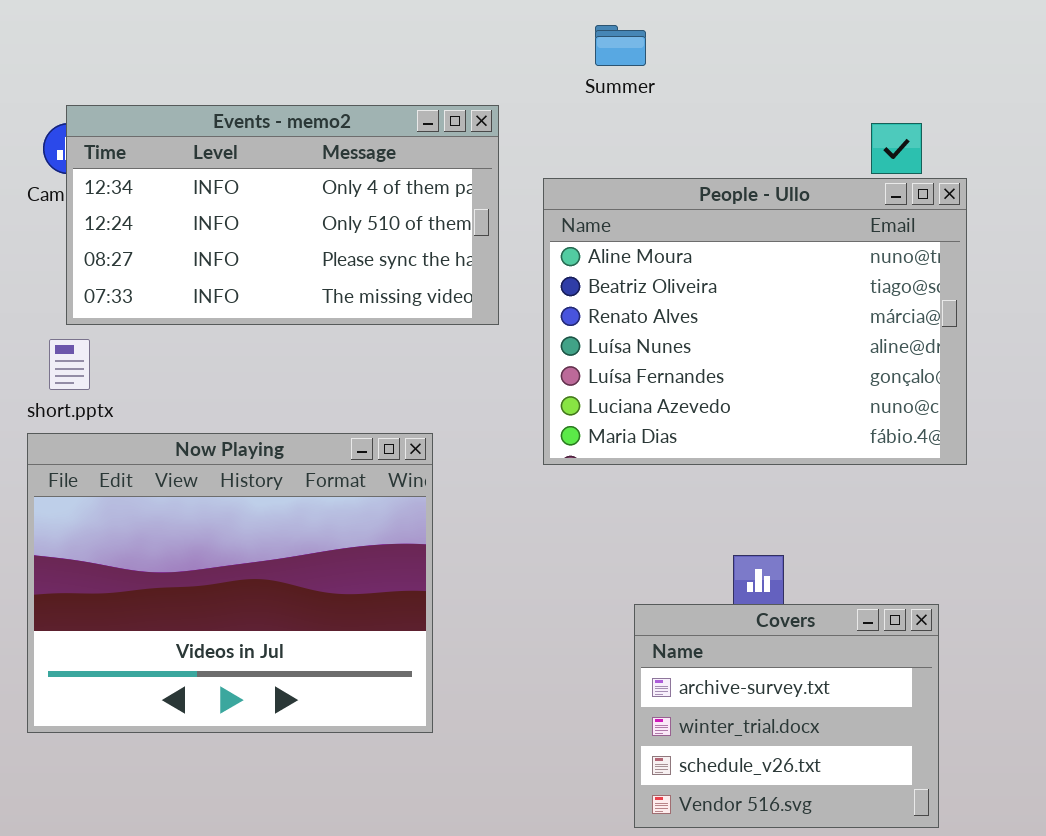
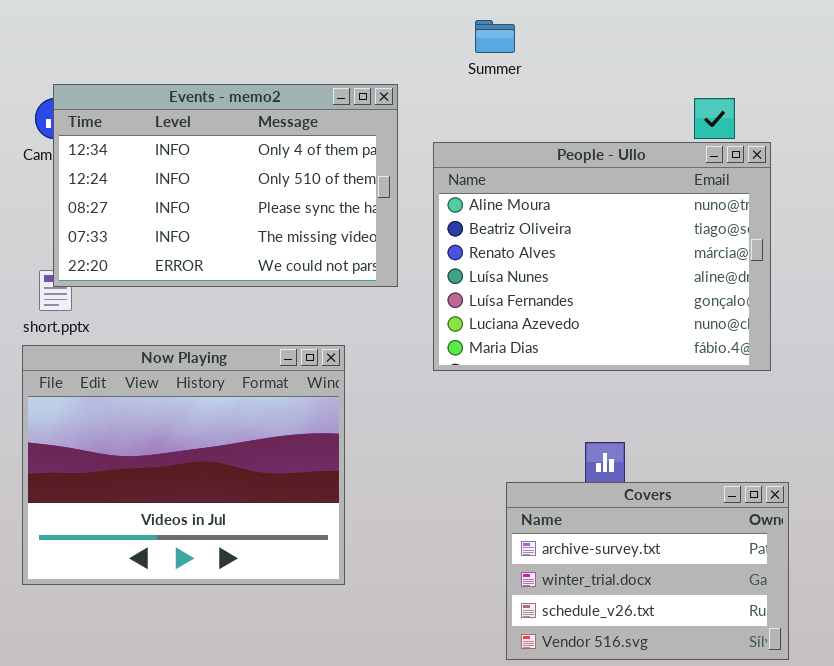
Events - memo2: [66,105,499,325] -> [53,84,398,287], resized
Covers: [634,604,939,828] -> [506,482,789,660], resized

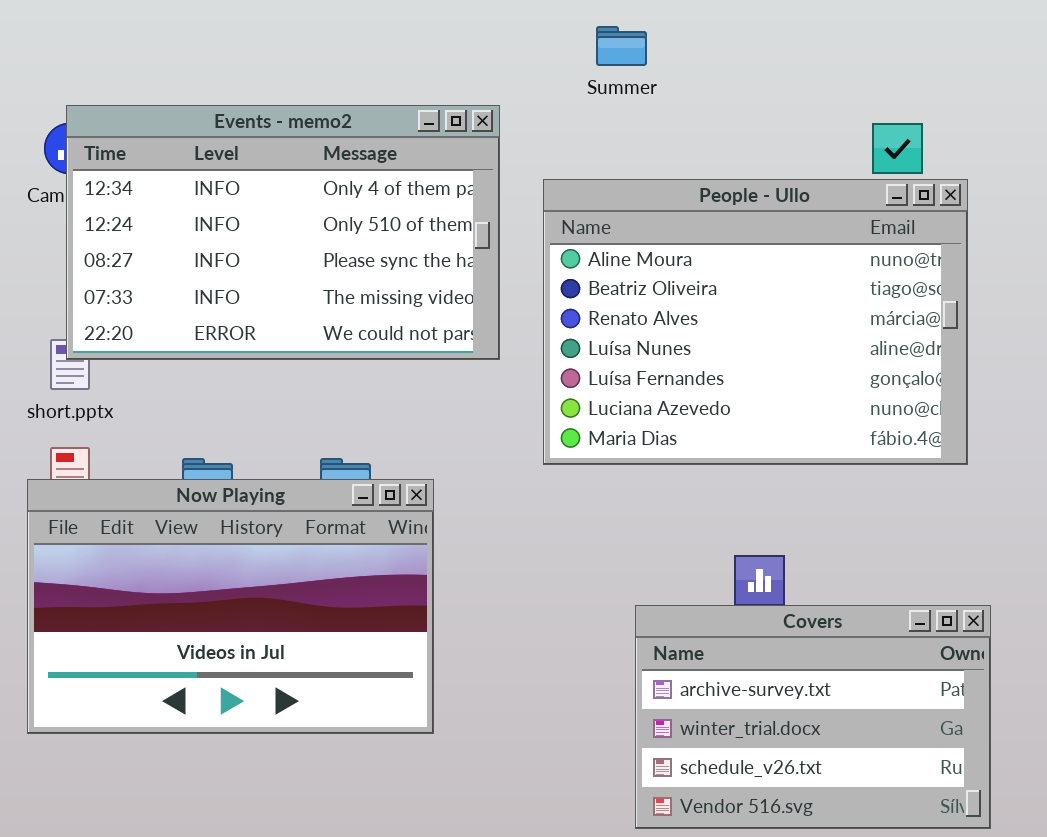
Now Playing: [22,345,345,585] -> [27,479,434,734], resized

